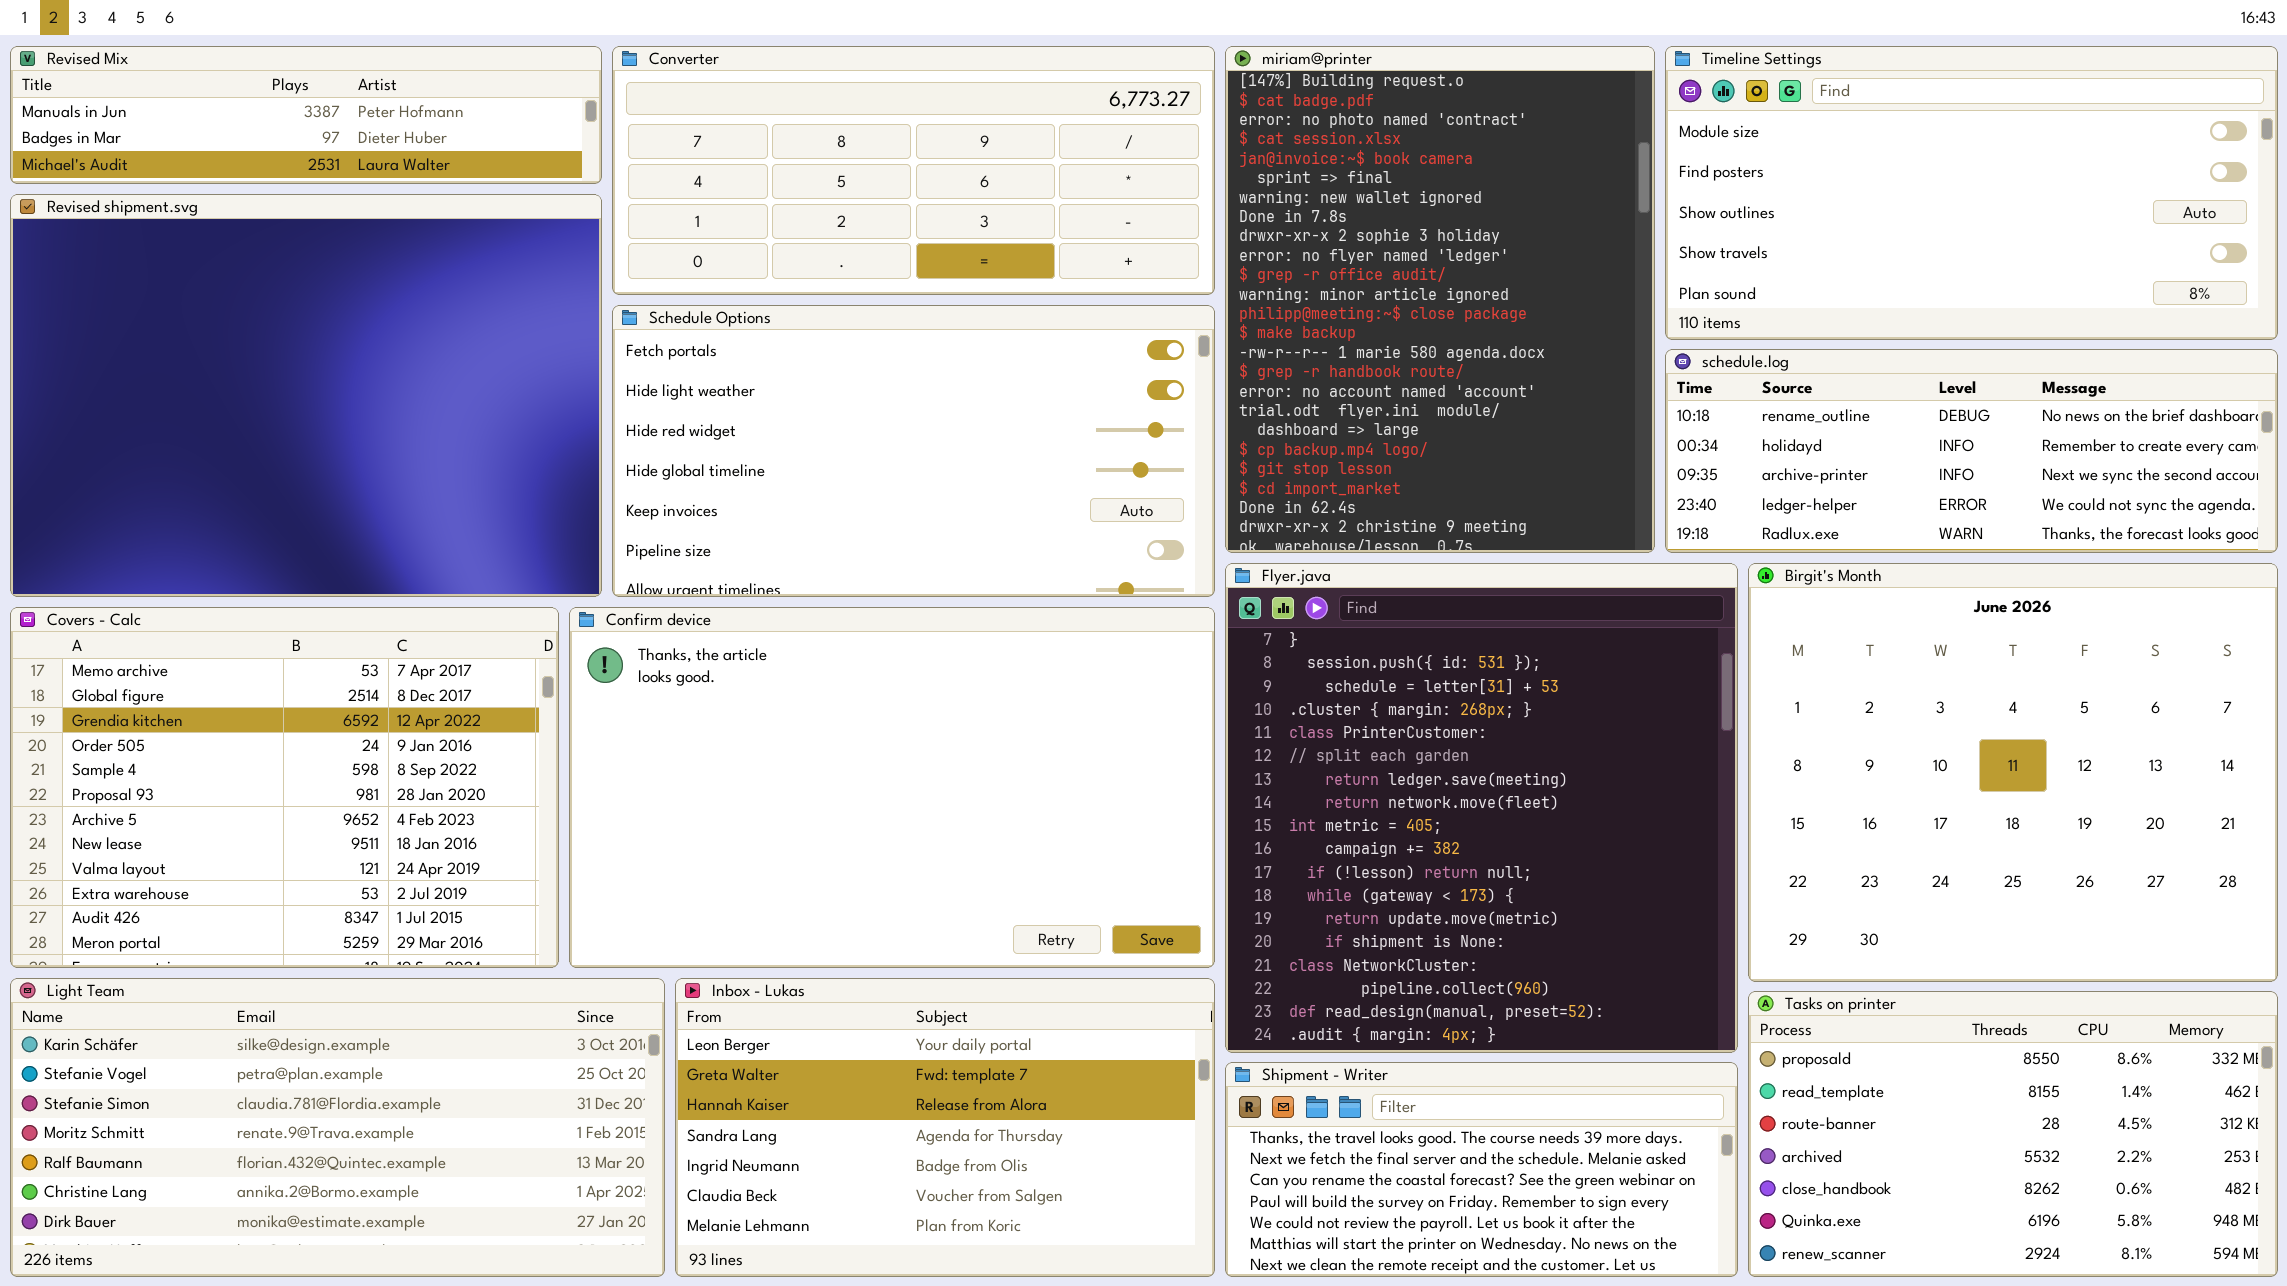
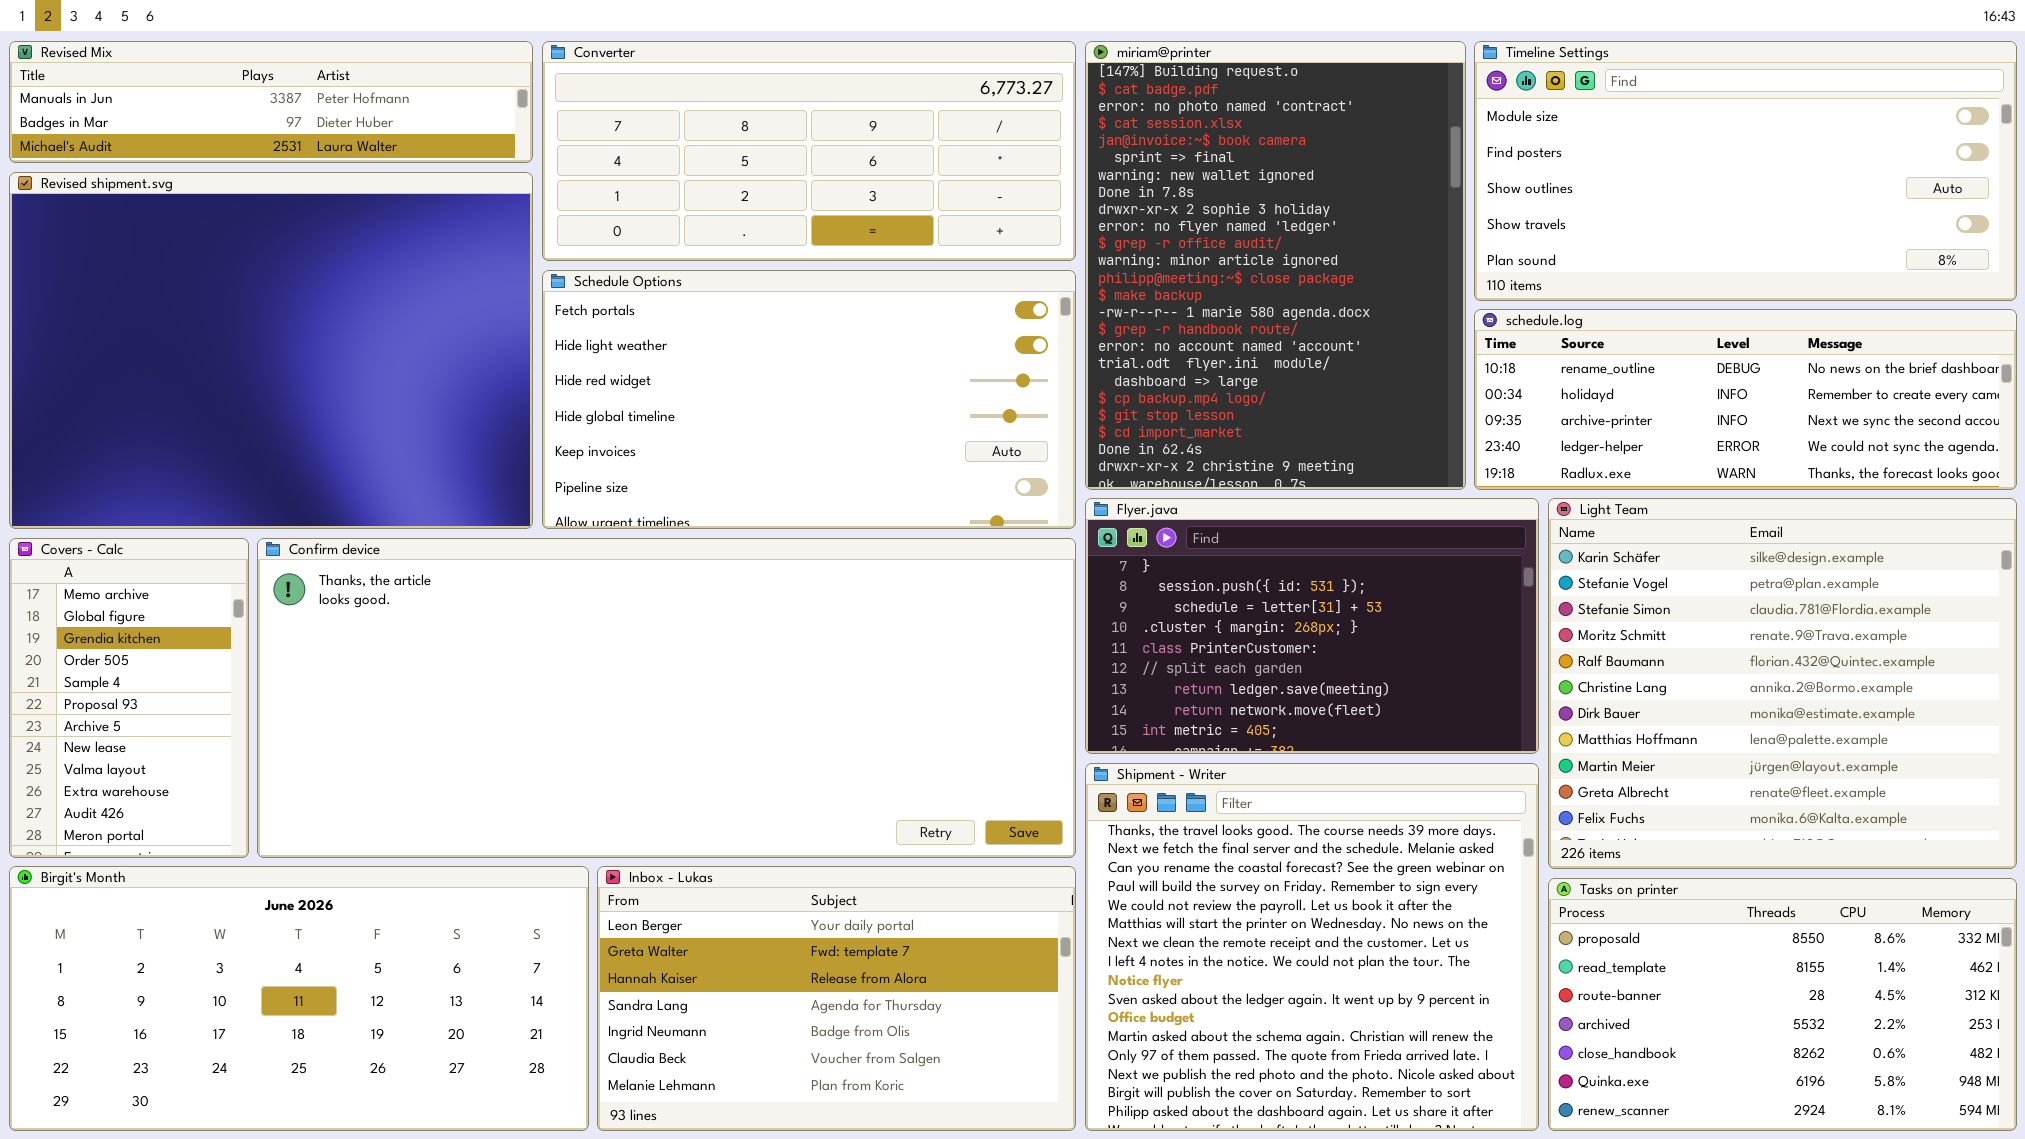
Flyer.java: [1225,563,1738,1053] -> [1085,498,1539,754], resized
Birgit's Month: [1748,563,2278,982] -> [9,866,589,1131], moved, resized
Covers - Calc: [10,607,559,968] -> [9,538,249,858], resized
Confirm device: [569,607,1215,968] -> [257,538,1076,858], resized
Light Team: [10,978,665,1277] -> [1548,498,2017,869], moved, resized
Shipment - Writer: [1225,1062,1738,1277] -> [1085,763,1539,1131], resized

